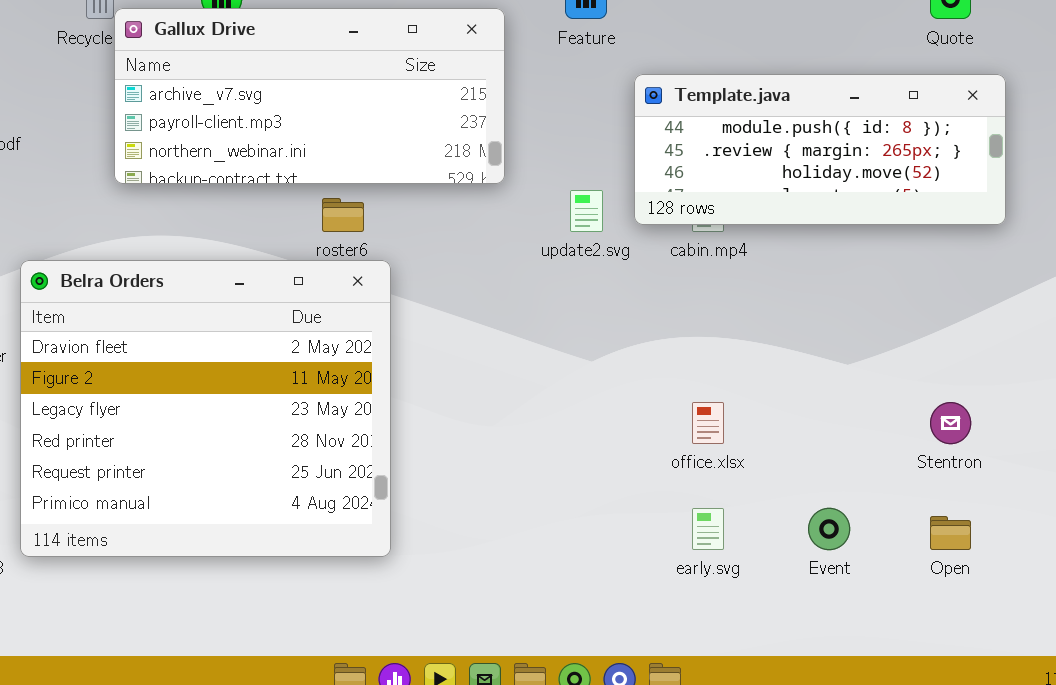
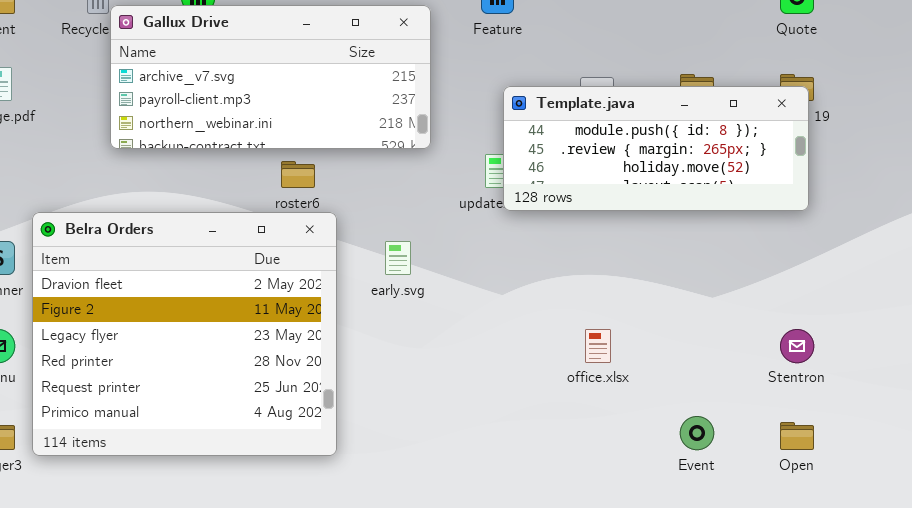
Template.java: [634,74,1006,225] -> [503,86,809,211], moved
early.svg: [692,508,724,550] -> [385,241,411,275], moved

